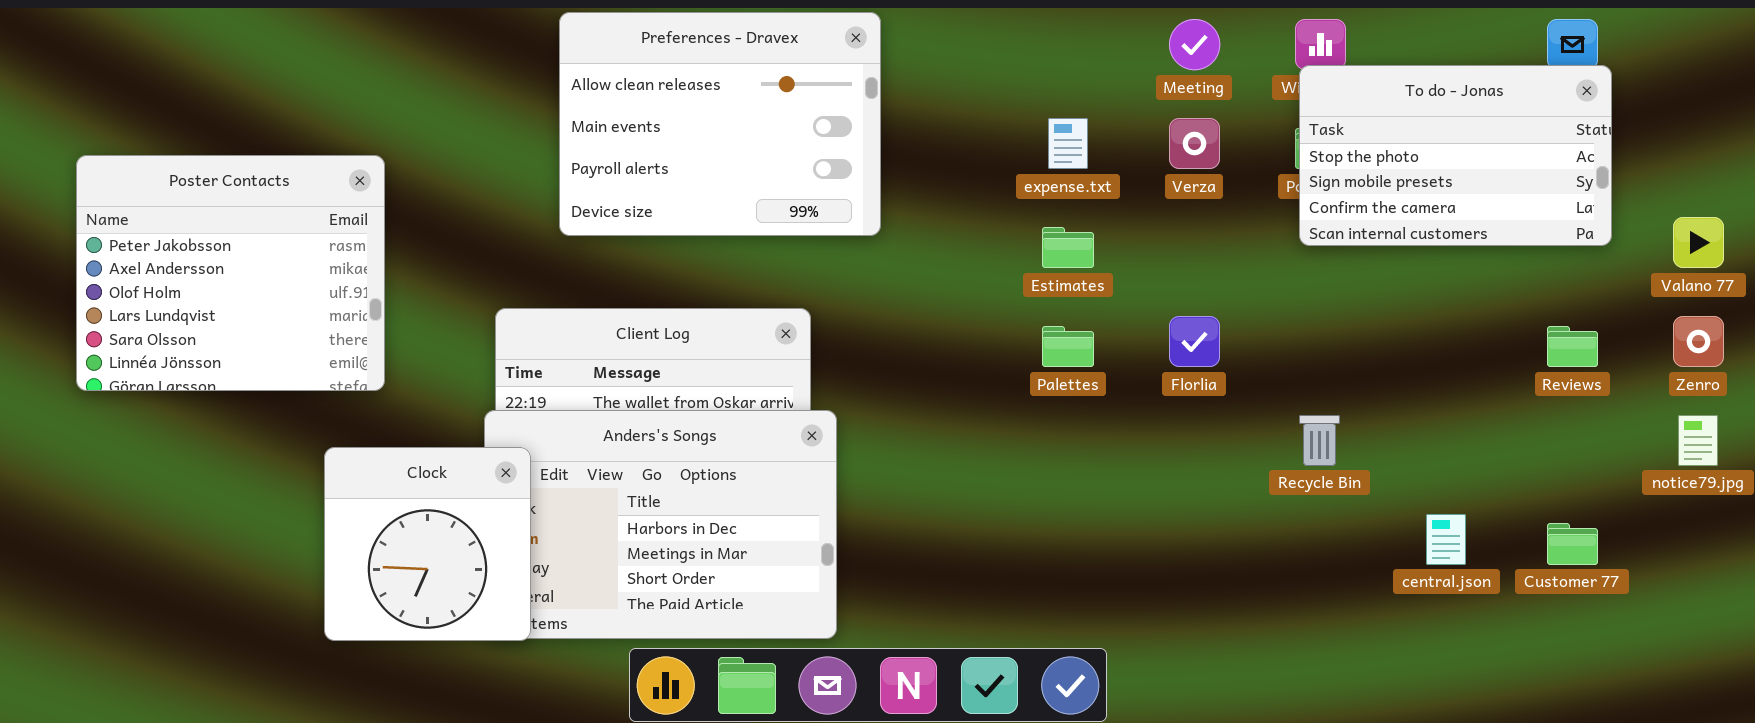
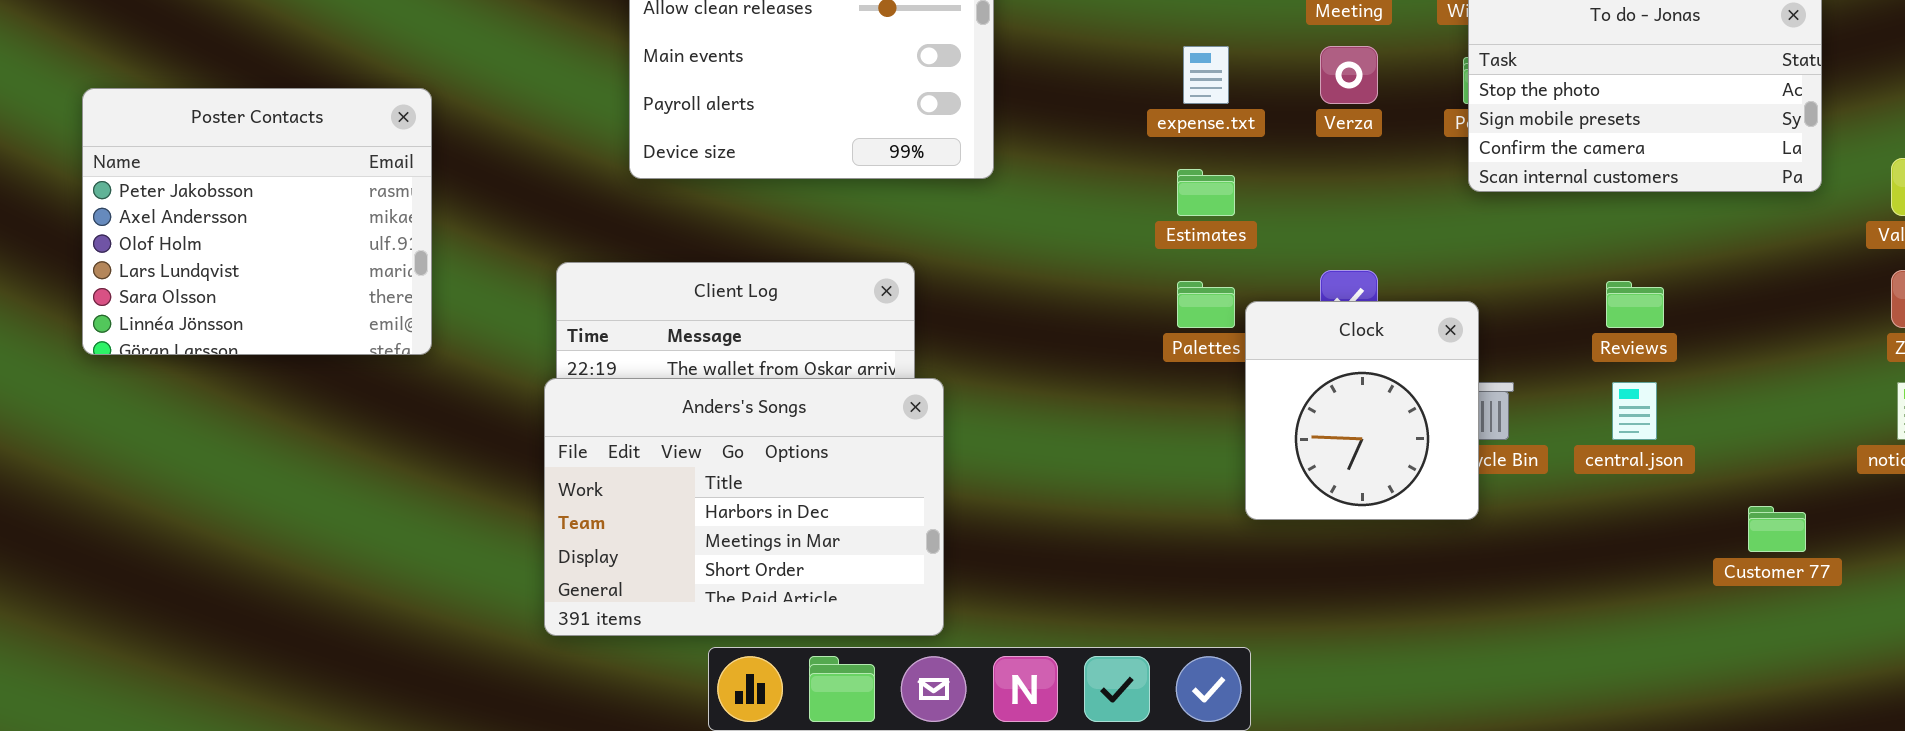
Reviews: [1547,326,1598,367] -> [1606,281,1664,328], moved
Clock: [324,447,531,641] -> [1245,301,1479,520], moved
central.json: [1426,514,1466,565] -> [1612,382,1657,440], moved

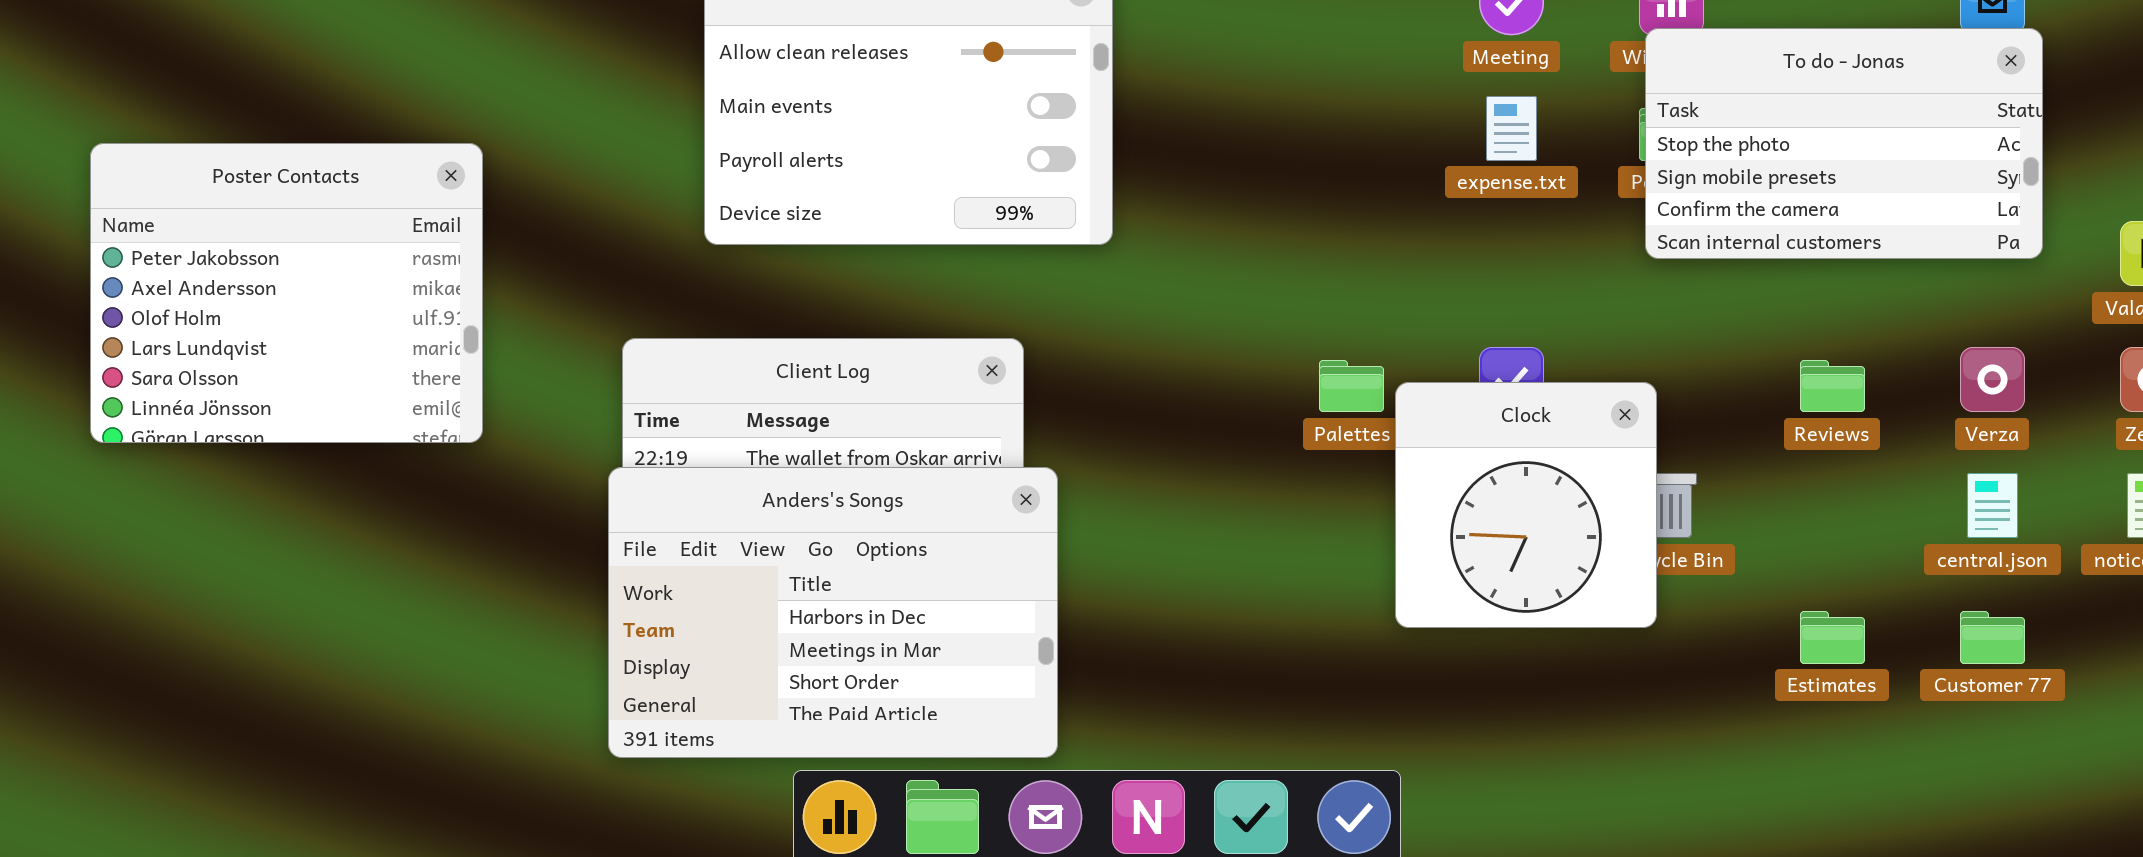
expense.txt: [1183,46,1229,104] -> [1486,96,1537,161], moved
Verza: [1320,46,1378,104] -> [1960,347,2025,412], moved
Estimates: [1177,169,1235,216] -> [1800,611,1865,664], moved
central.json: [1612,382,1657,440] -> [1967,473,2018,538], moved

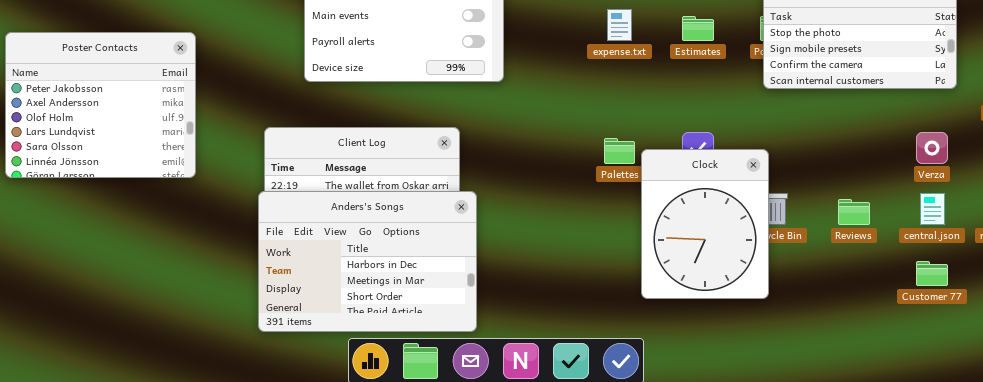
expense.txt: [1486,96,1537,161] -> [607,9,632,41], moved
Reviews: [1800,360,1865,412] -> [838,199,870,225], moved
Clock: [1395,382,1657,628] -> [641,149,769,299], resized
Estimates: [1800,611,1865,664] -> [682,16,714,41], moved

